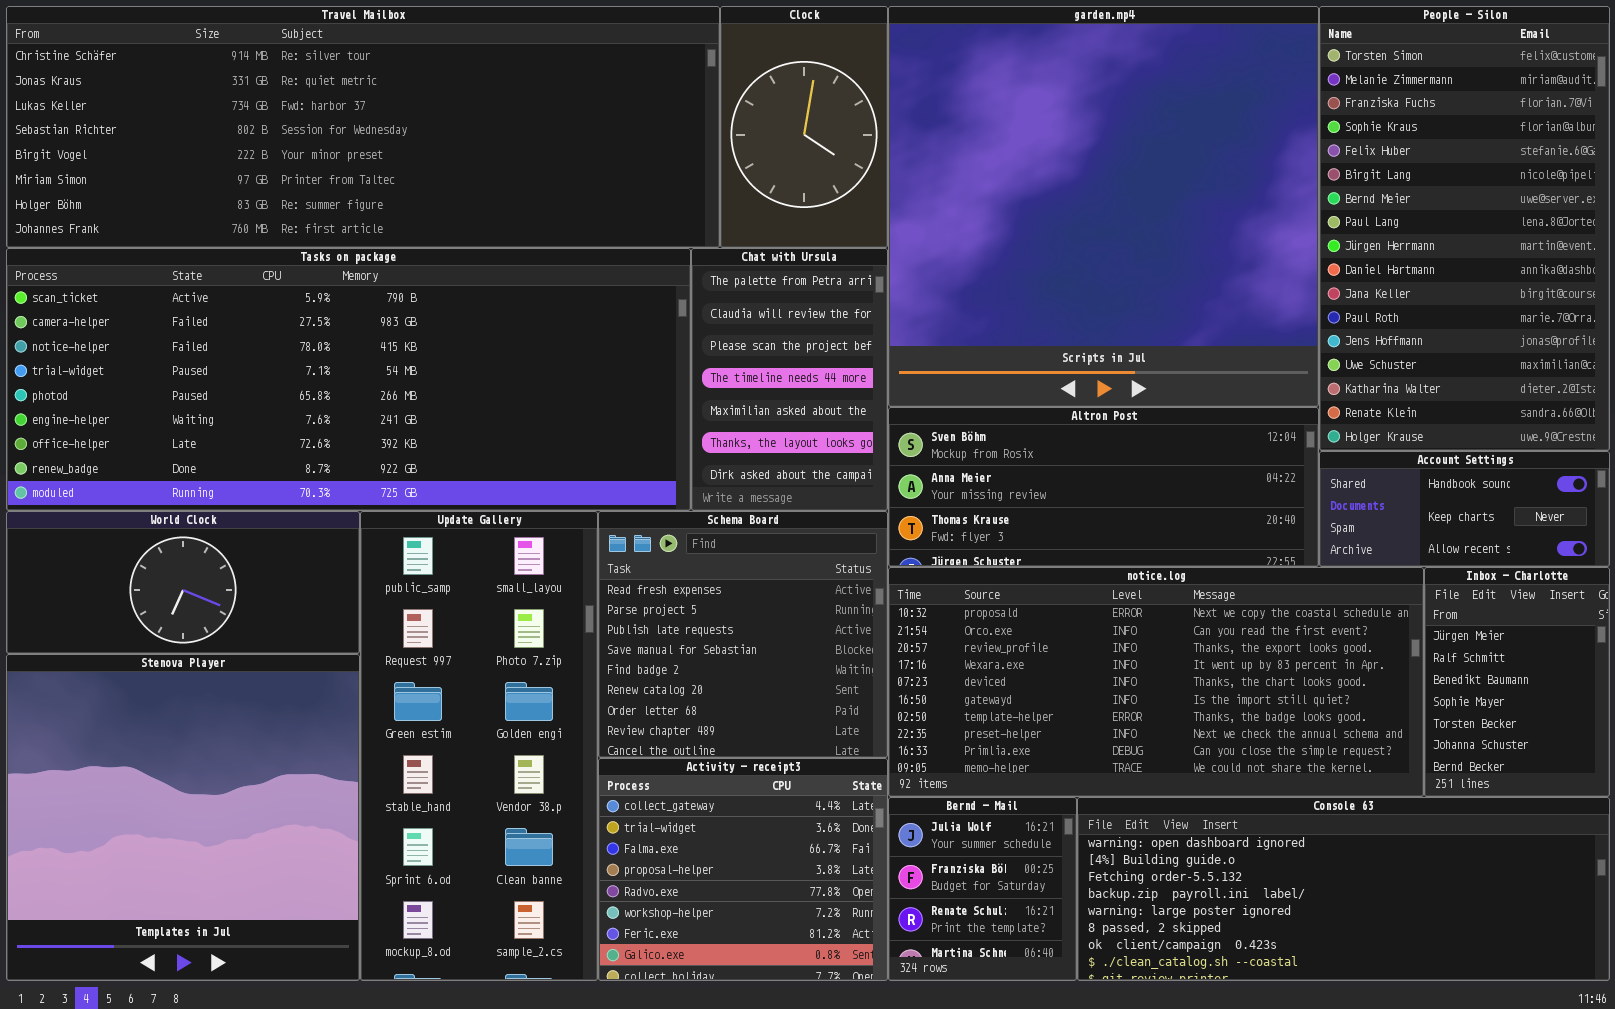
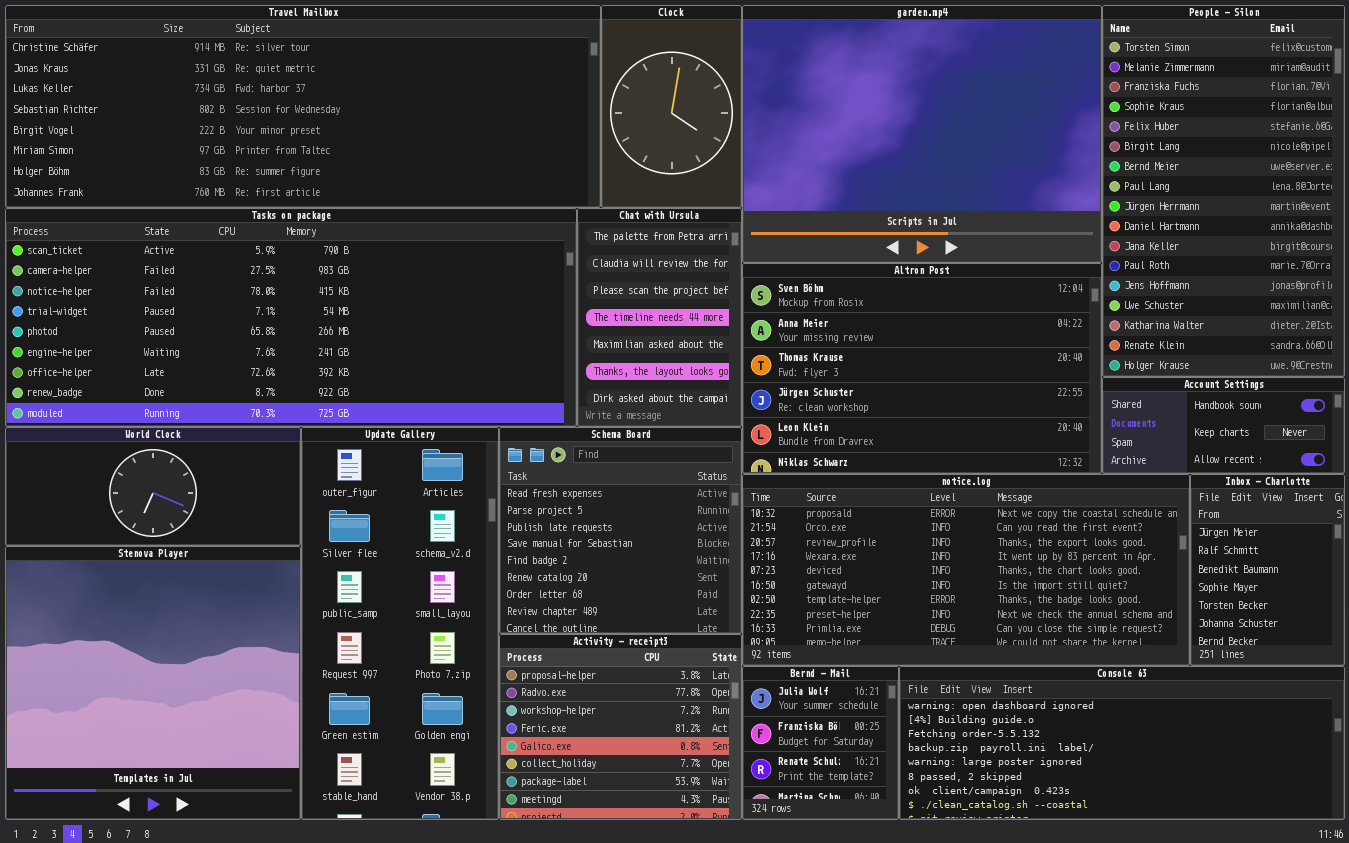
garden.mp4: [888,6,1319,407] -> [742,5,1102,263], resized
Altron Post: [888,407,1319,567] -> [742,263,1102,474], resized
Update Gallery: [360,511,598,981] -> [301,427,499,820], scrolled up 2 rows
Activity - receipt3: [598,758,888,981] -> [499,634,742,820], scrolled down 3 rows

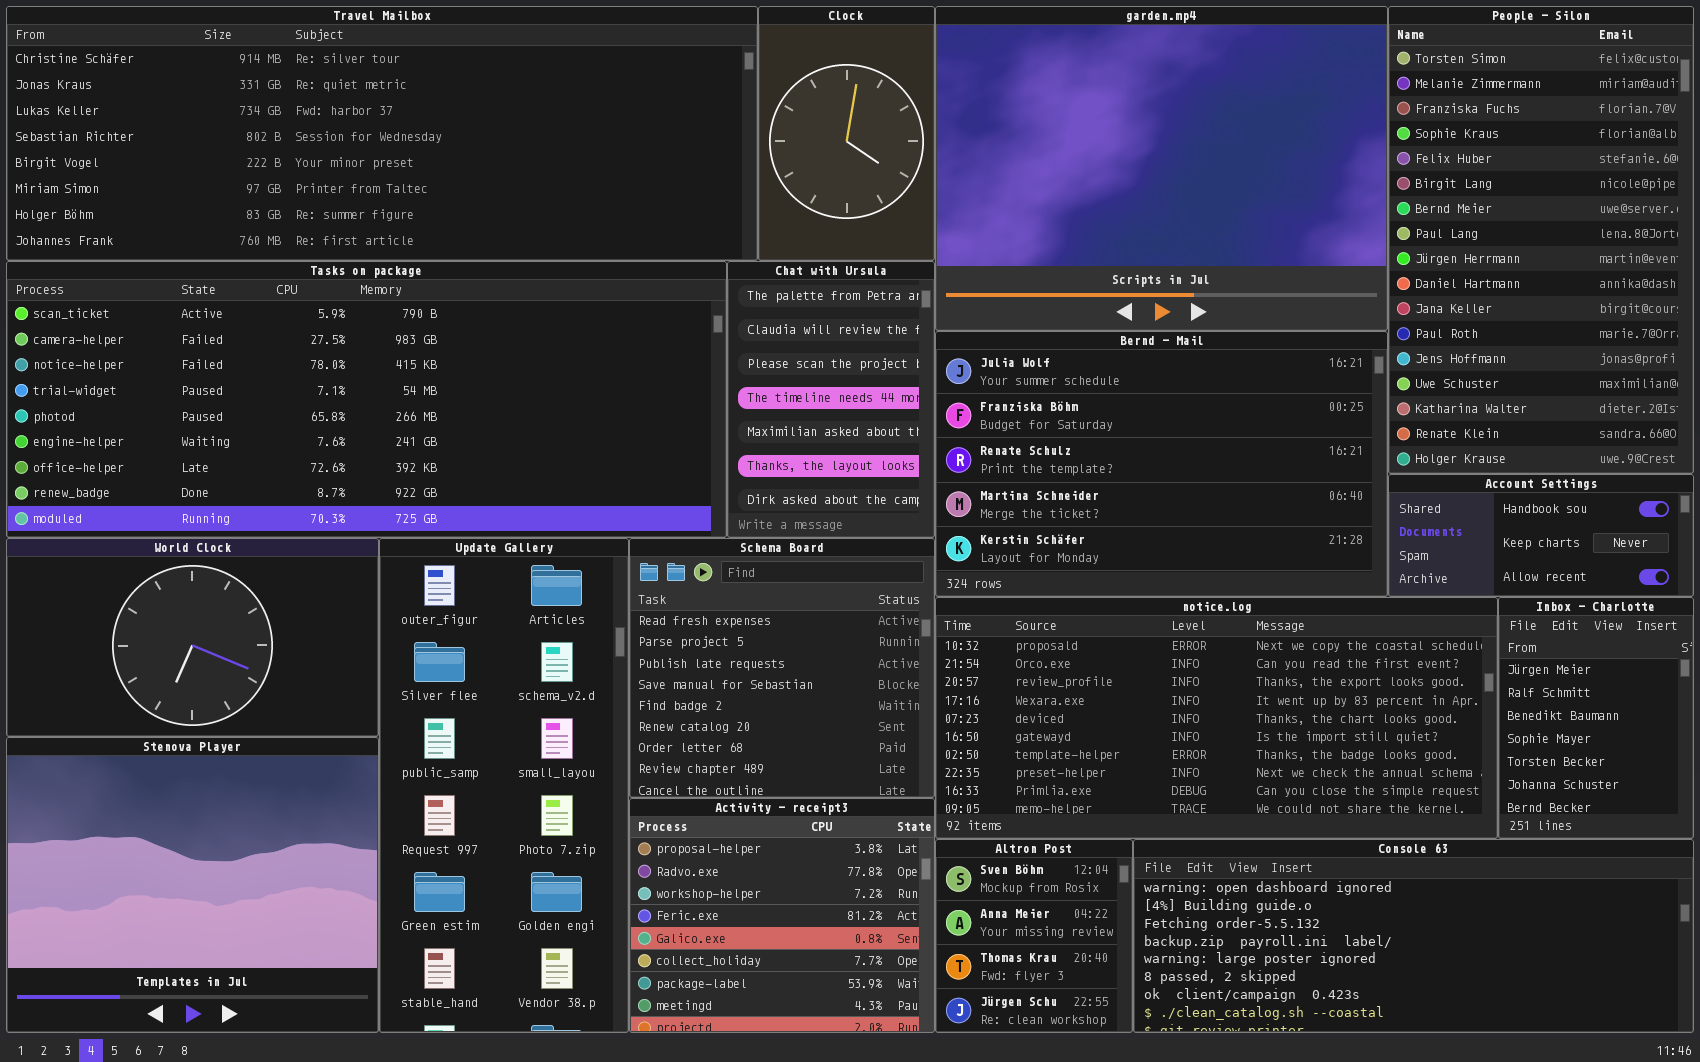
Altron Post: [742,263,1102,474] -> [935,839,1133,1033], moved, resized
World Clock: [5,427,301,546] -> [6,538,379,737], resized
Stenova Player: [5,546,301,820] -> [6,737,379,1033], resized
Bernd - Mail: [742,666,899,820] -> [935,331,1388,597], moved, resized

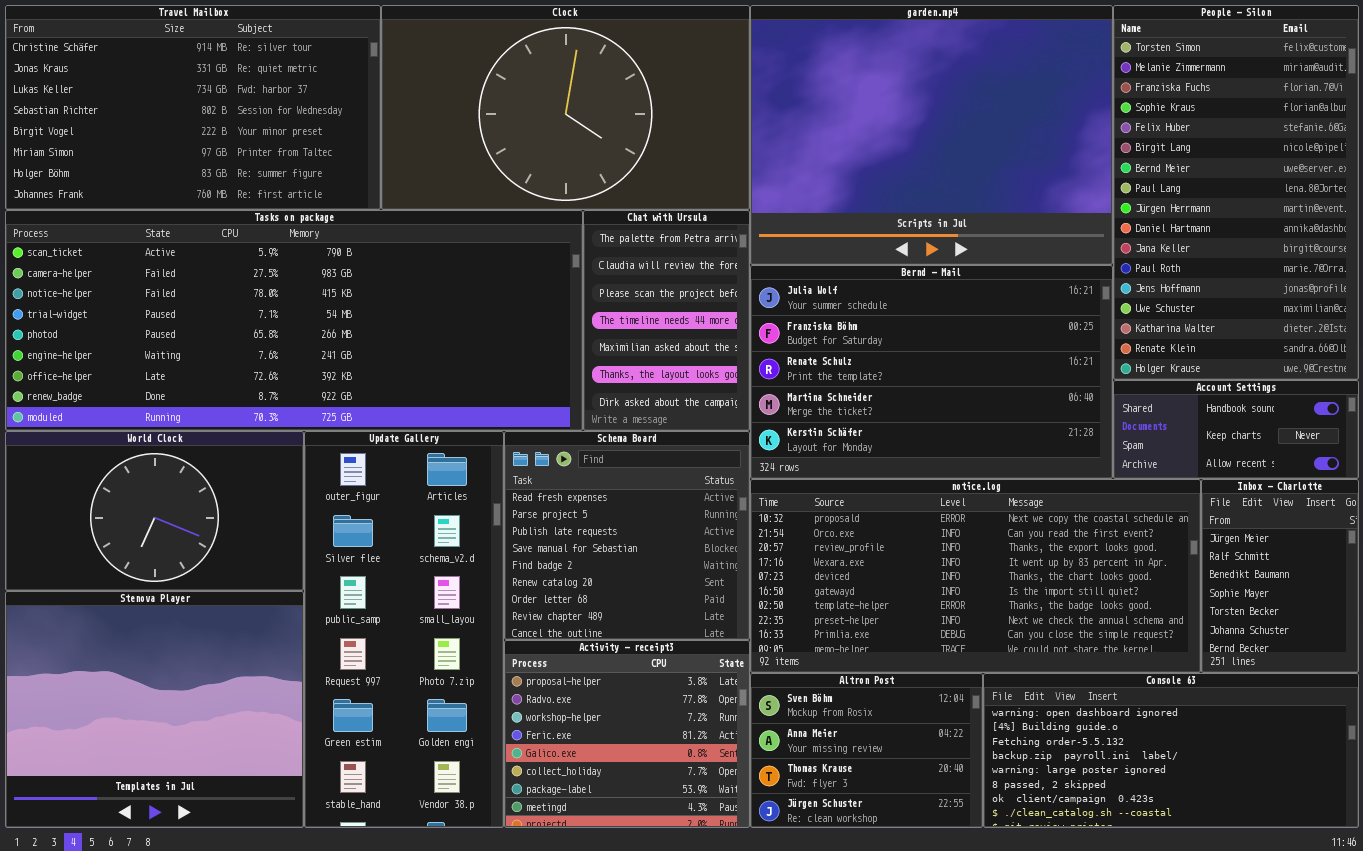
Travel Mailbox: [6,6,758,261] -> [5,5,381,210], resized
Clock: [758,6,935,261] -> [381,5,750,210], resized
Altron Post: [935,839,1133,1033] -> [750,673,983,828], resized
Console 63: [1133,839,1694,1033] -> [983,673,1359,828], resized

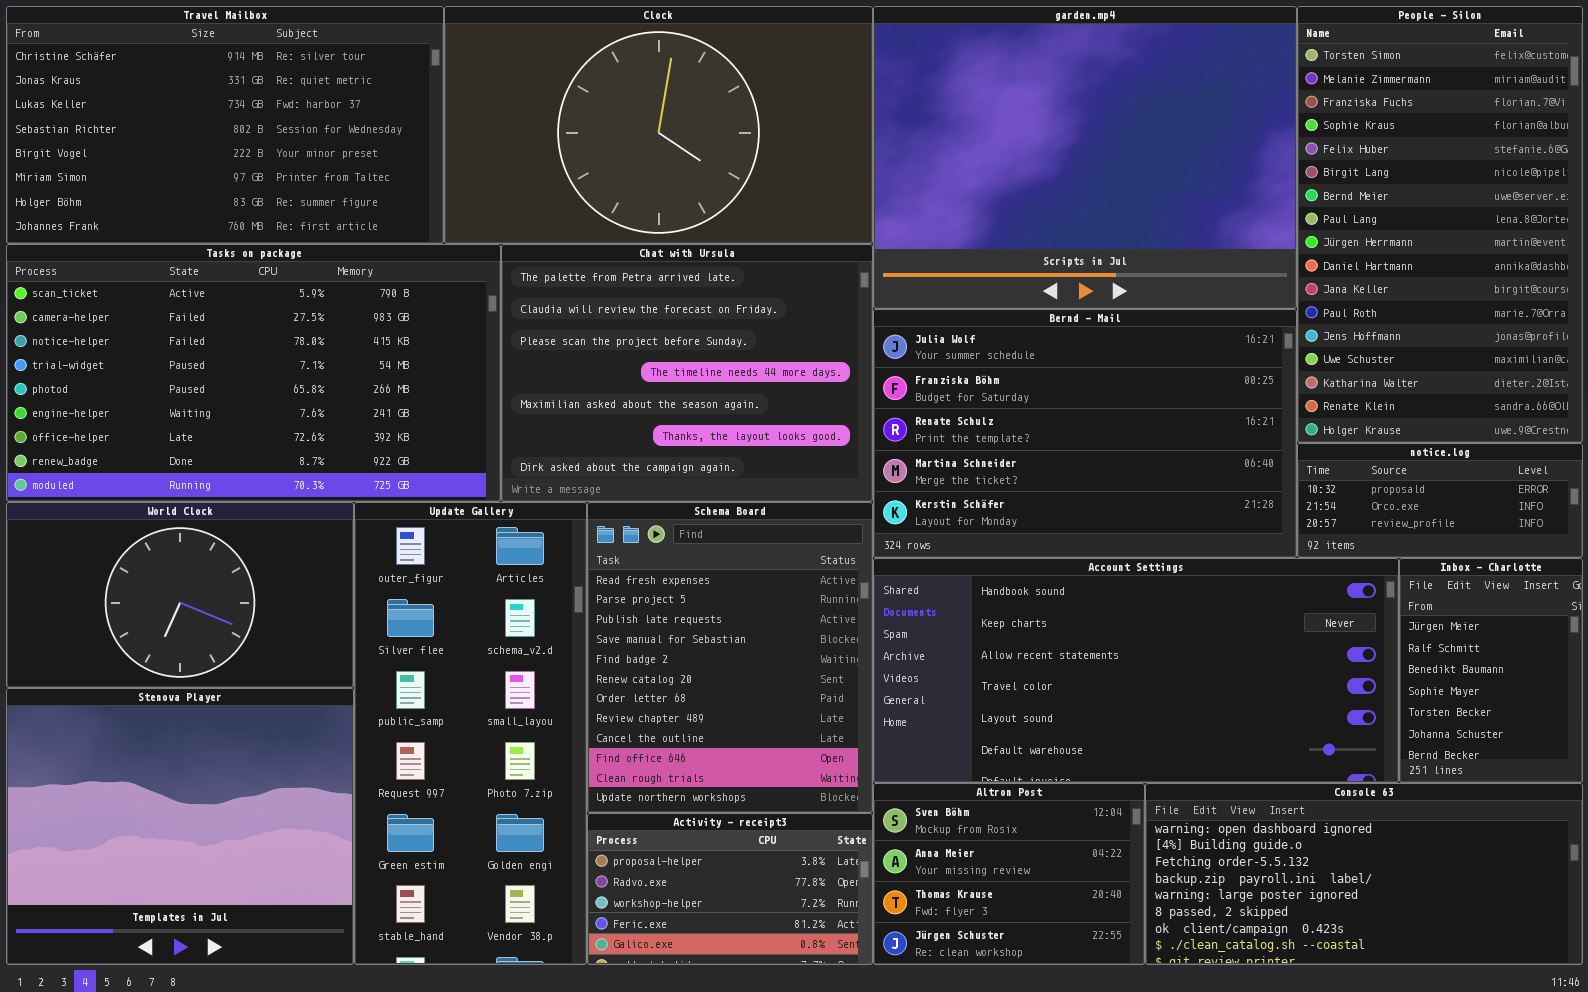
Tasks on package: [5,210,583,431] -> [6,244,501,502], resized
Chat with Ursula: [583,210,750,431] -> [501,244,873,502], resized
Account Settings: [1113,380,1359,479] -> [873,558,1399,783], moved, resized
Schema Board: [504,431,750,640] -> [587,502,873,813], resized
notice.log: [750,479,1201,673] -> [1297,443,1583,558], moved, resized
Activity - receipt3: [504,640,750,828] -> [587,813,873,965], resized

